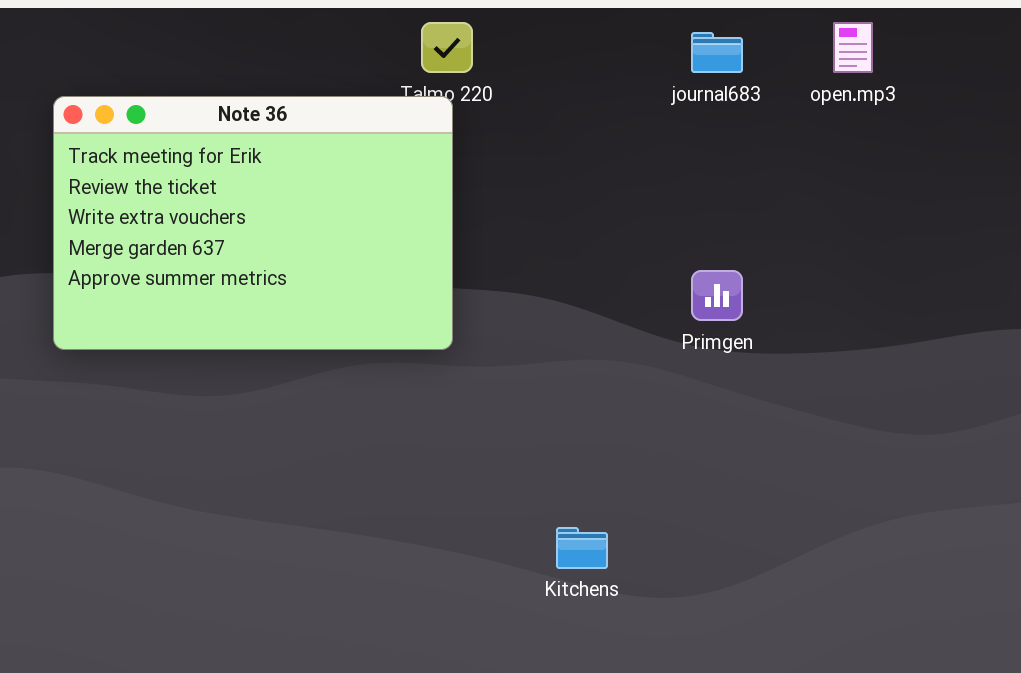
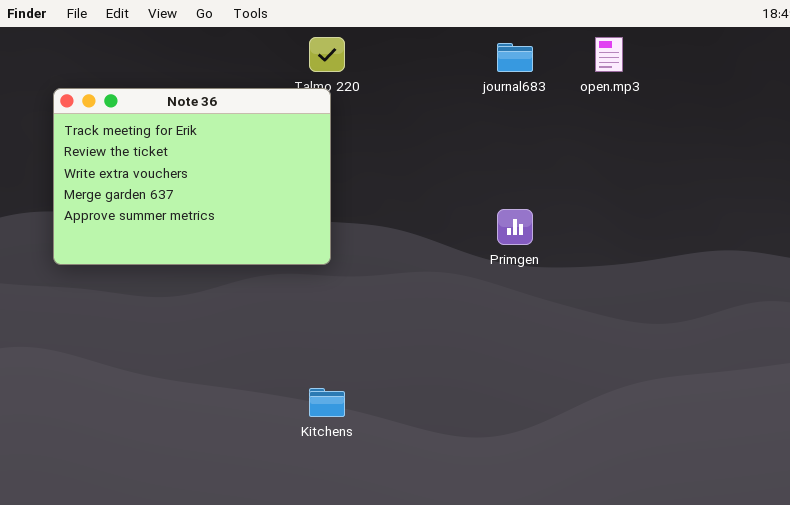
Kitchens: [556,527,608,569] -> [309,388,345,417], moved

